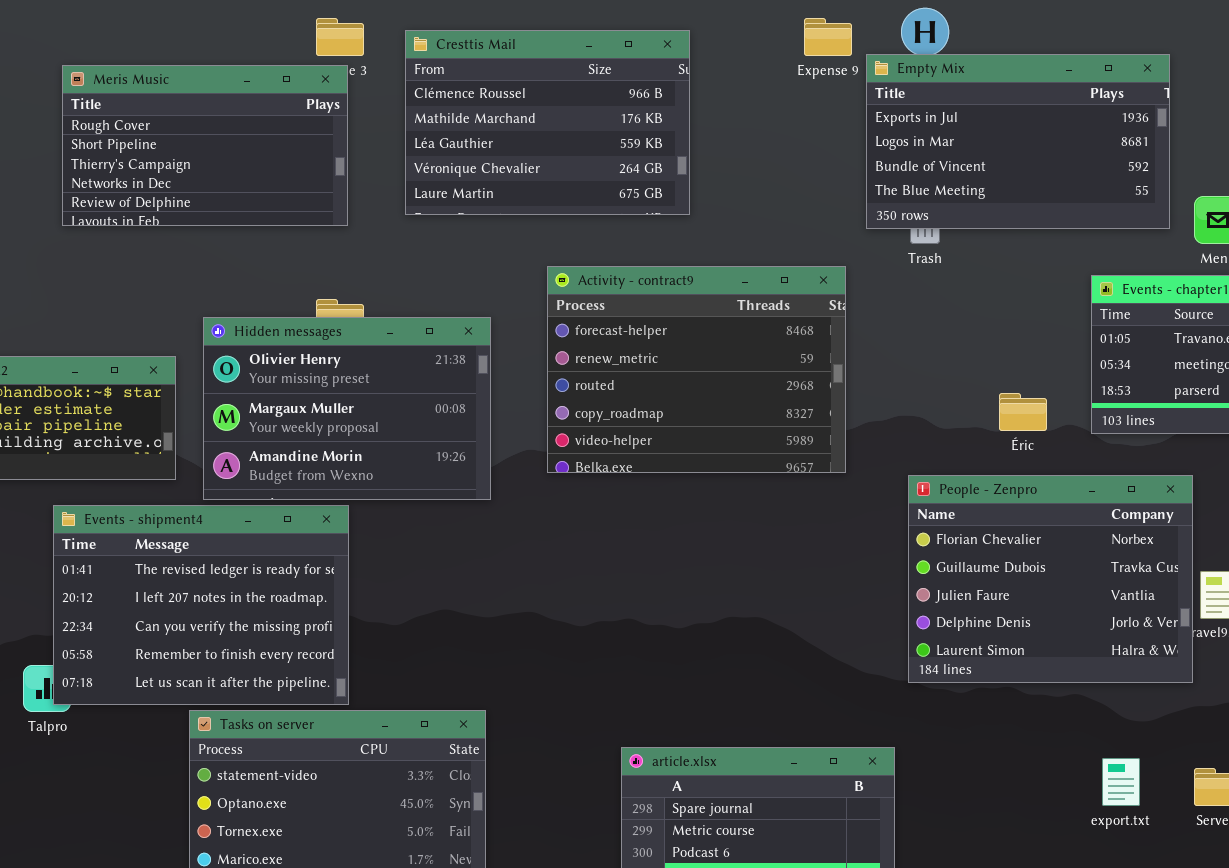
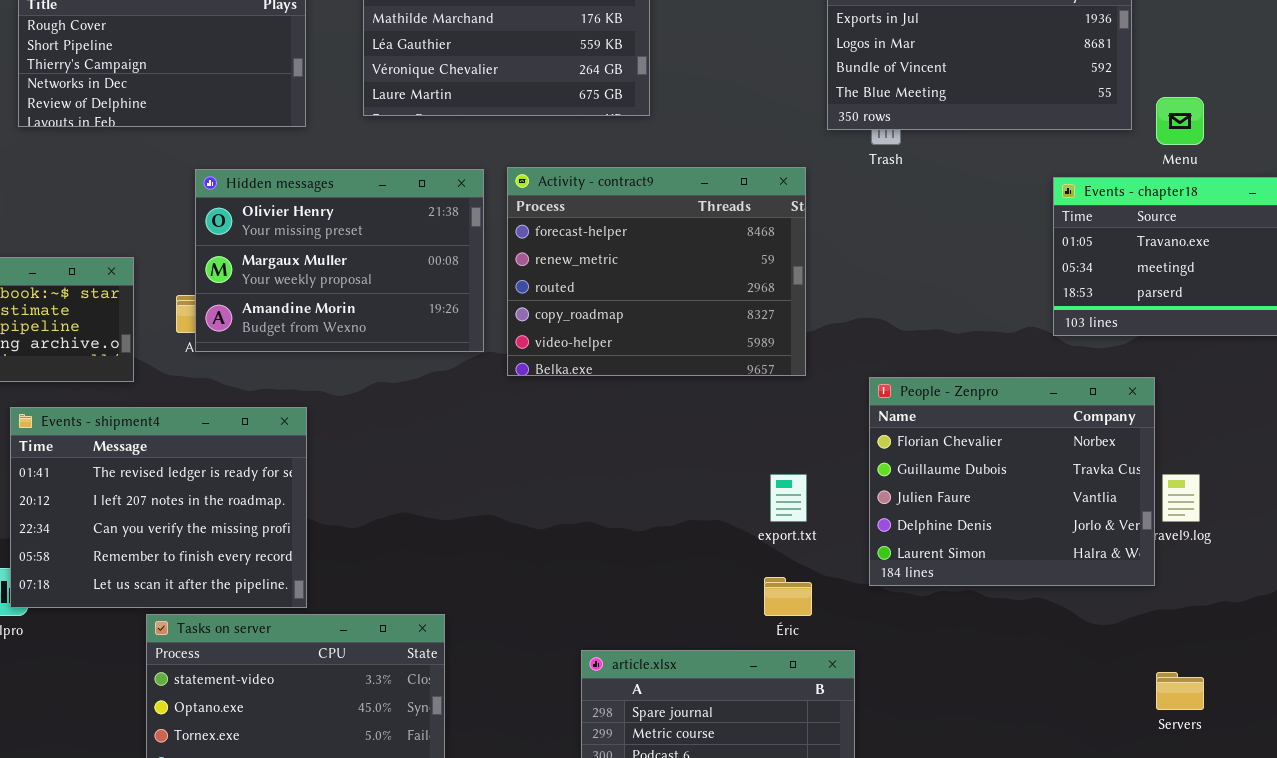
Hidden messages: [203,317,491,500] -> [195,169,484,352], moved
Éric: [999,393,1047,431] -> [764,577,812,616], moved
export.txt: [1102,758,1140,806] -> [770,474,807,522], moved

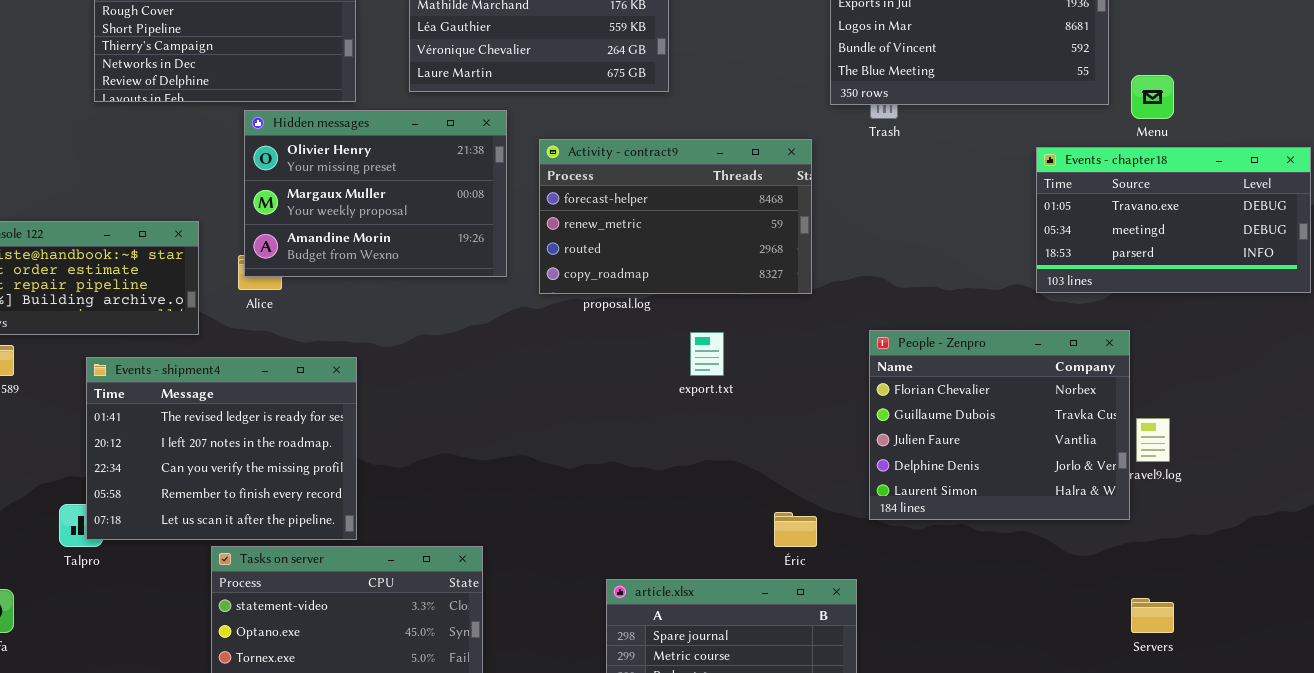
Activity - contract9: [507,167,806,376] -> [539,139,812,294], resized
Hidden messages: [195,169,484,352] -> [244,110,507,277], moved
export.txt: [770,474,807,522] -> [690,332,724,376], moved

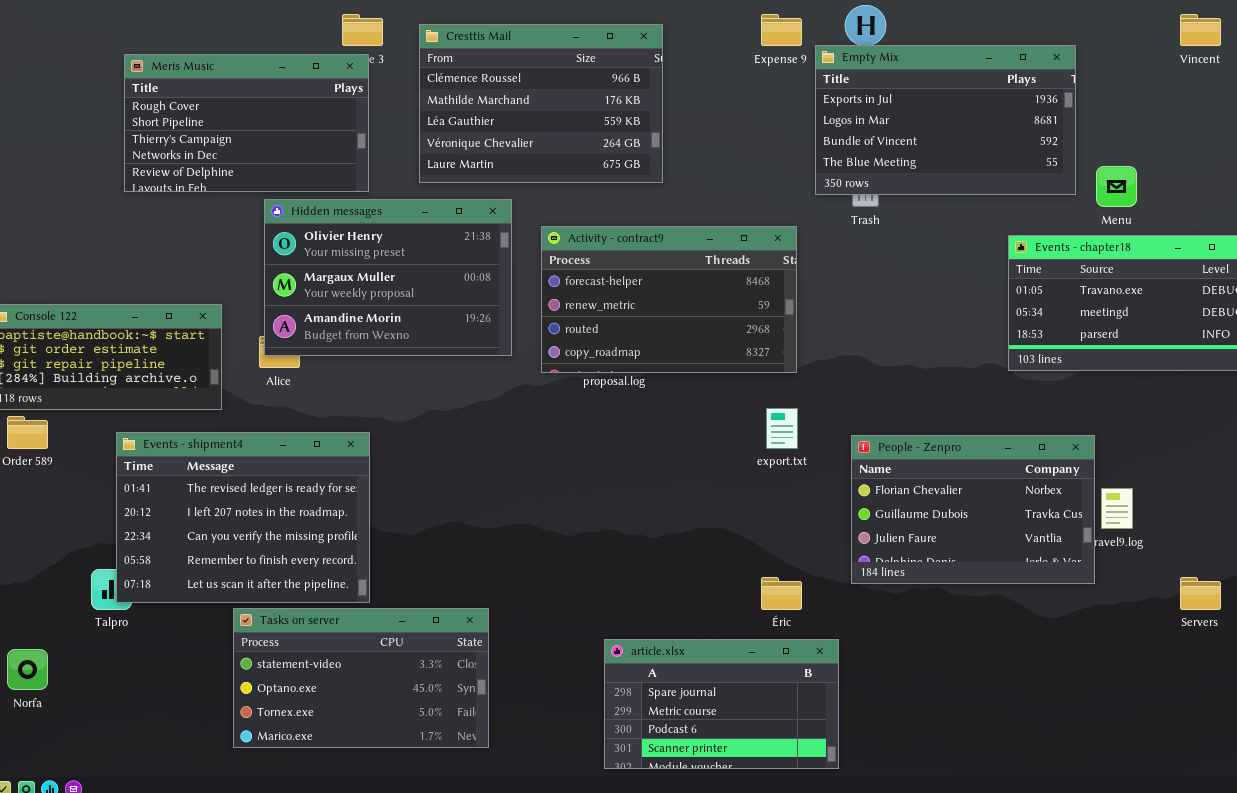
People - Zenpro: [869,330,1130,520] -> [851,435,1095,584], resized
export.txt: [690,332,724,376] -> [766,408,798,449], moved
Servers: [1131,598,1174,633] -> [1180,577,1221,610], moved

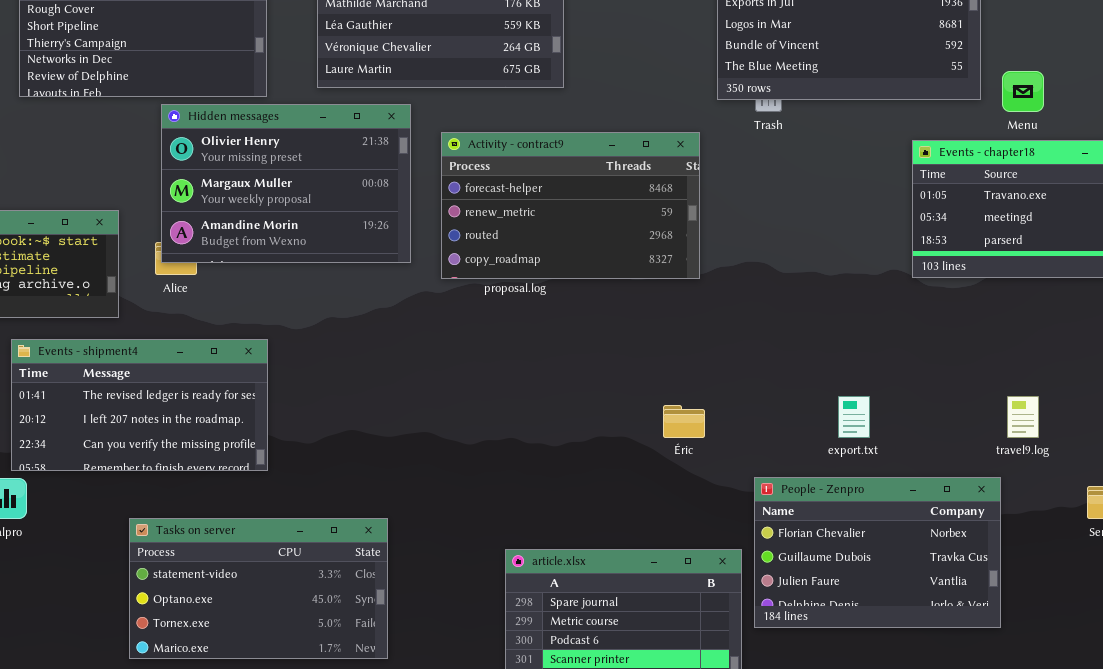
export.txt: [766,408,798,449] -> [838,396,870,438], moved
Events - shipment4: [116,432,370,603] -> [11,339,268,471], resized
People - Zenpro: [851,435,1095,584] -> [754,477,1001,628], moved
Éric: [761,577,802,610] -> [663,405,705,438], moved

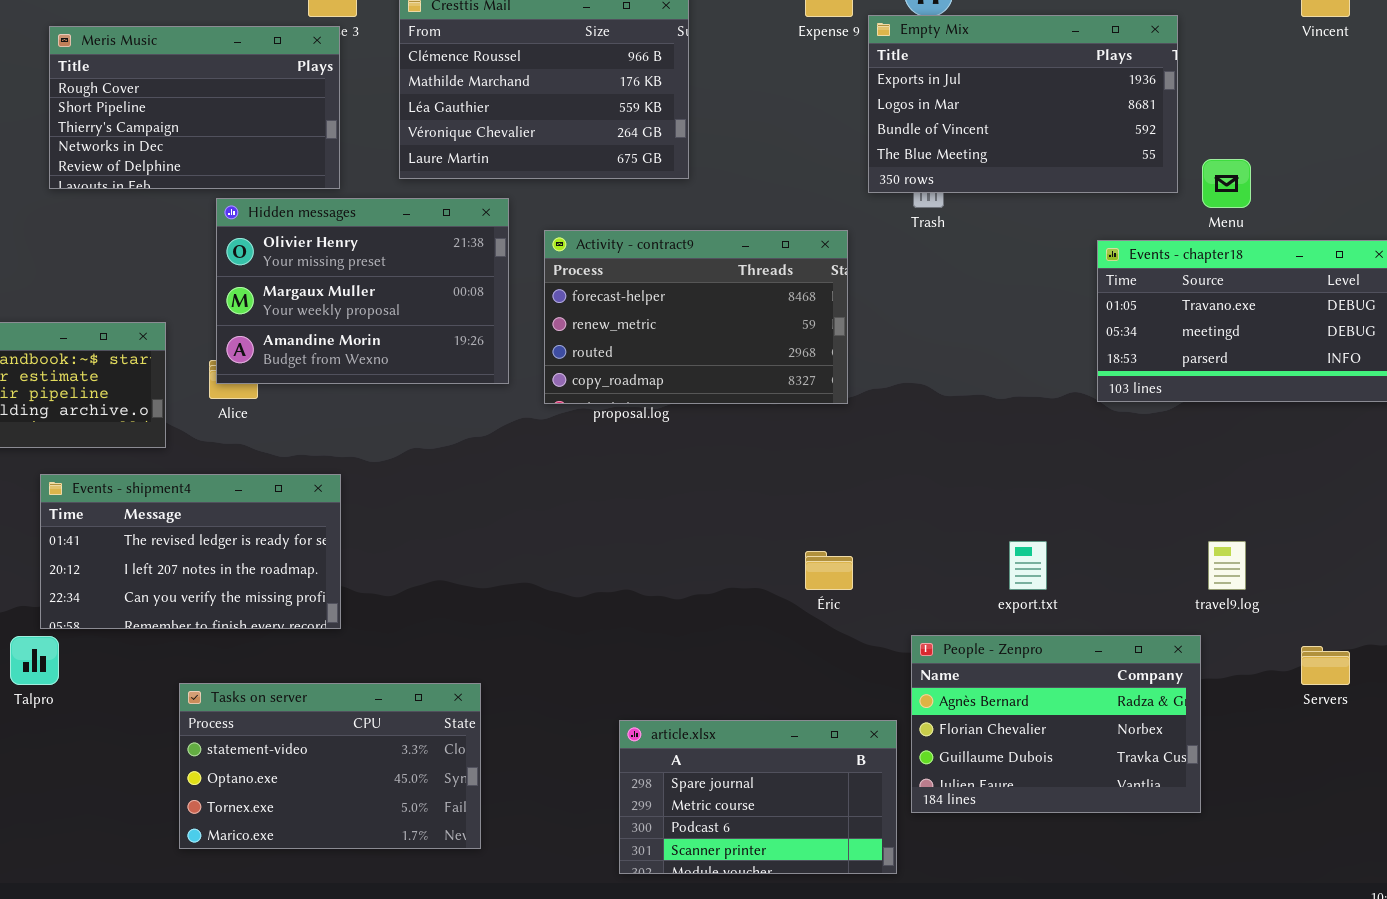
People - Zenpro: [754,477,1001,628] -> [911,635,1201,813], scrolled up 1 row

